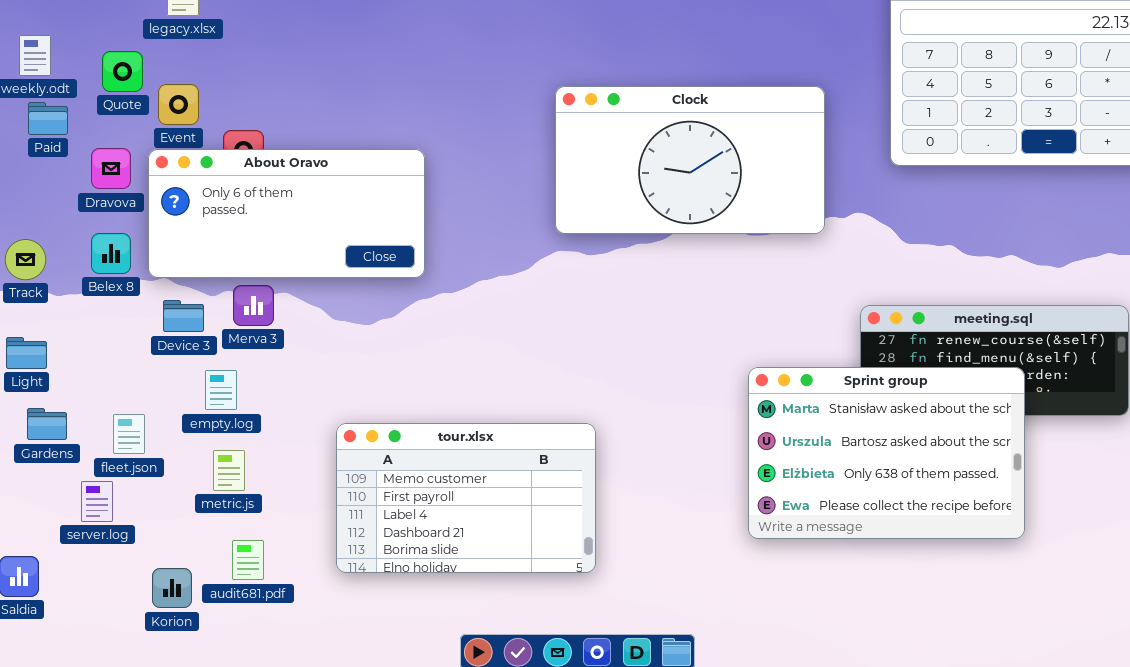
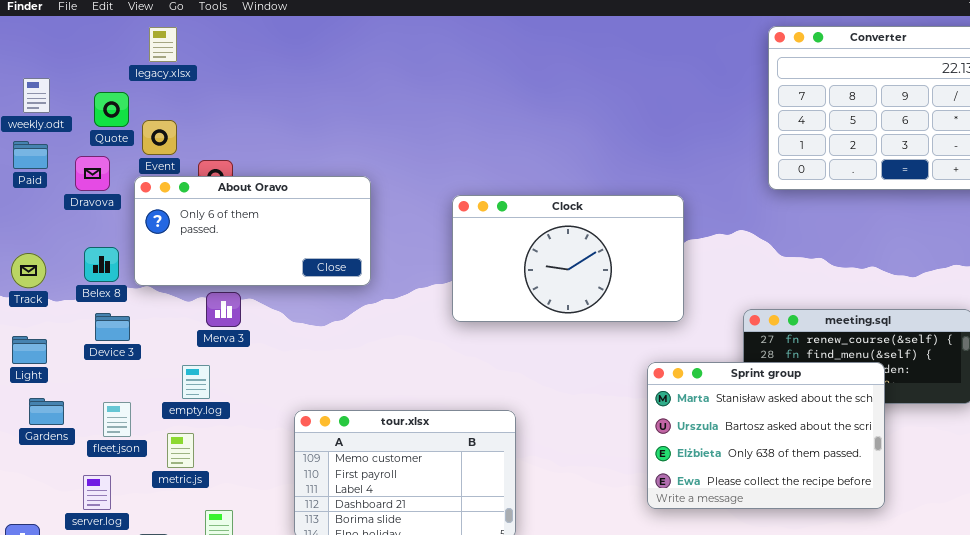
Clock: [555,86,825,234] -> [452,195,684,322], moved
Paid: [28,102,68,135] -> [13,141,48,169], moved
Dravova: [91,148,131,189] -> [75,156,110,191], moved
Device 3: [163,300,204,332] -> [95,313,130,341], moved
metric.js: [213,450,245,491] -> [167,433,194,468], moved
server.log: [81,481,113,522] -> [83,475,111,510], moved

